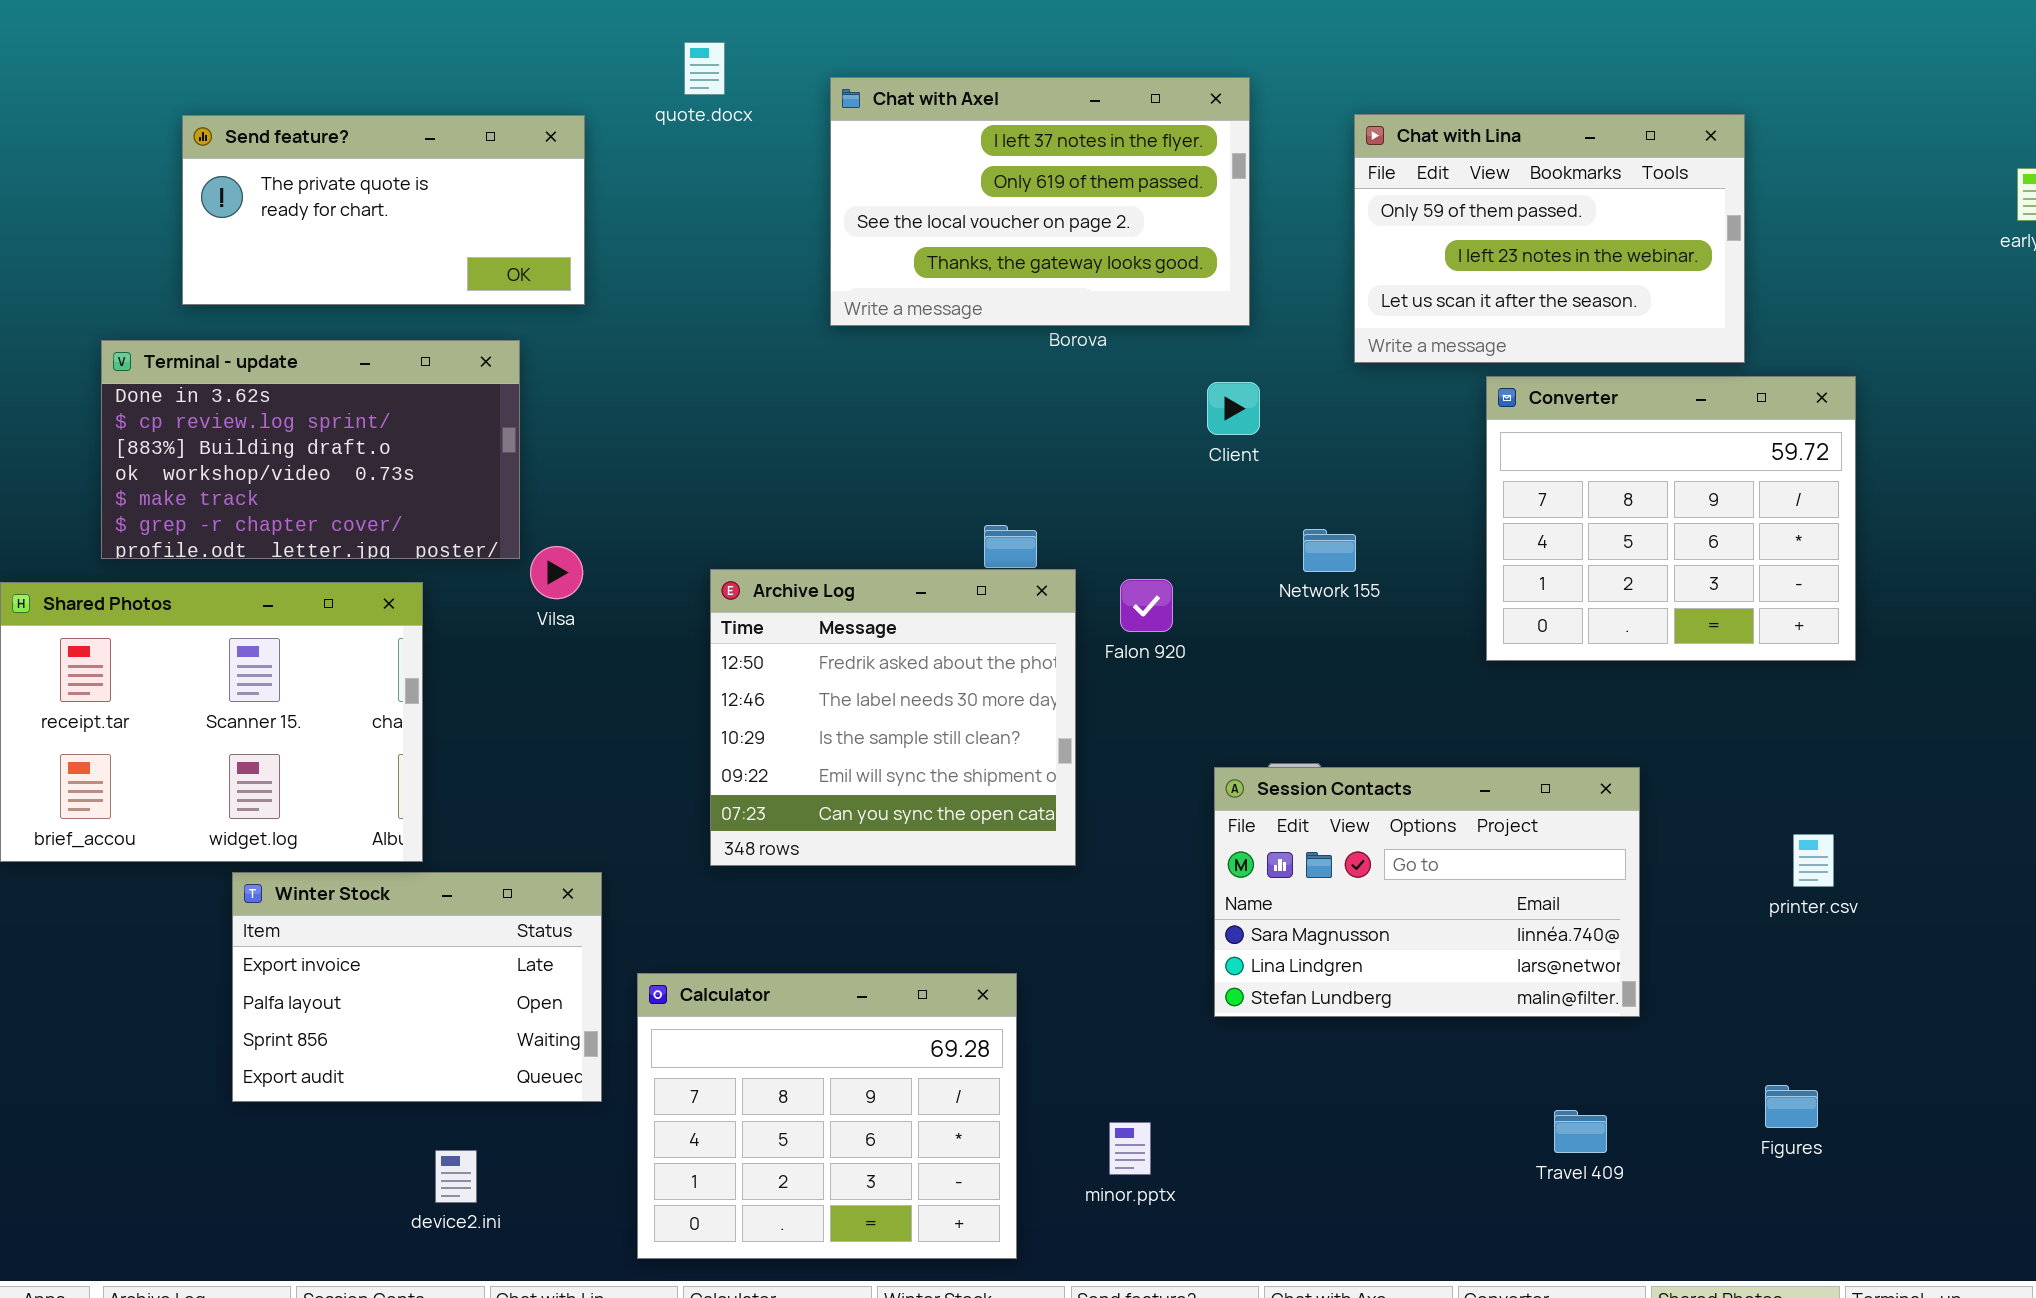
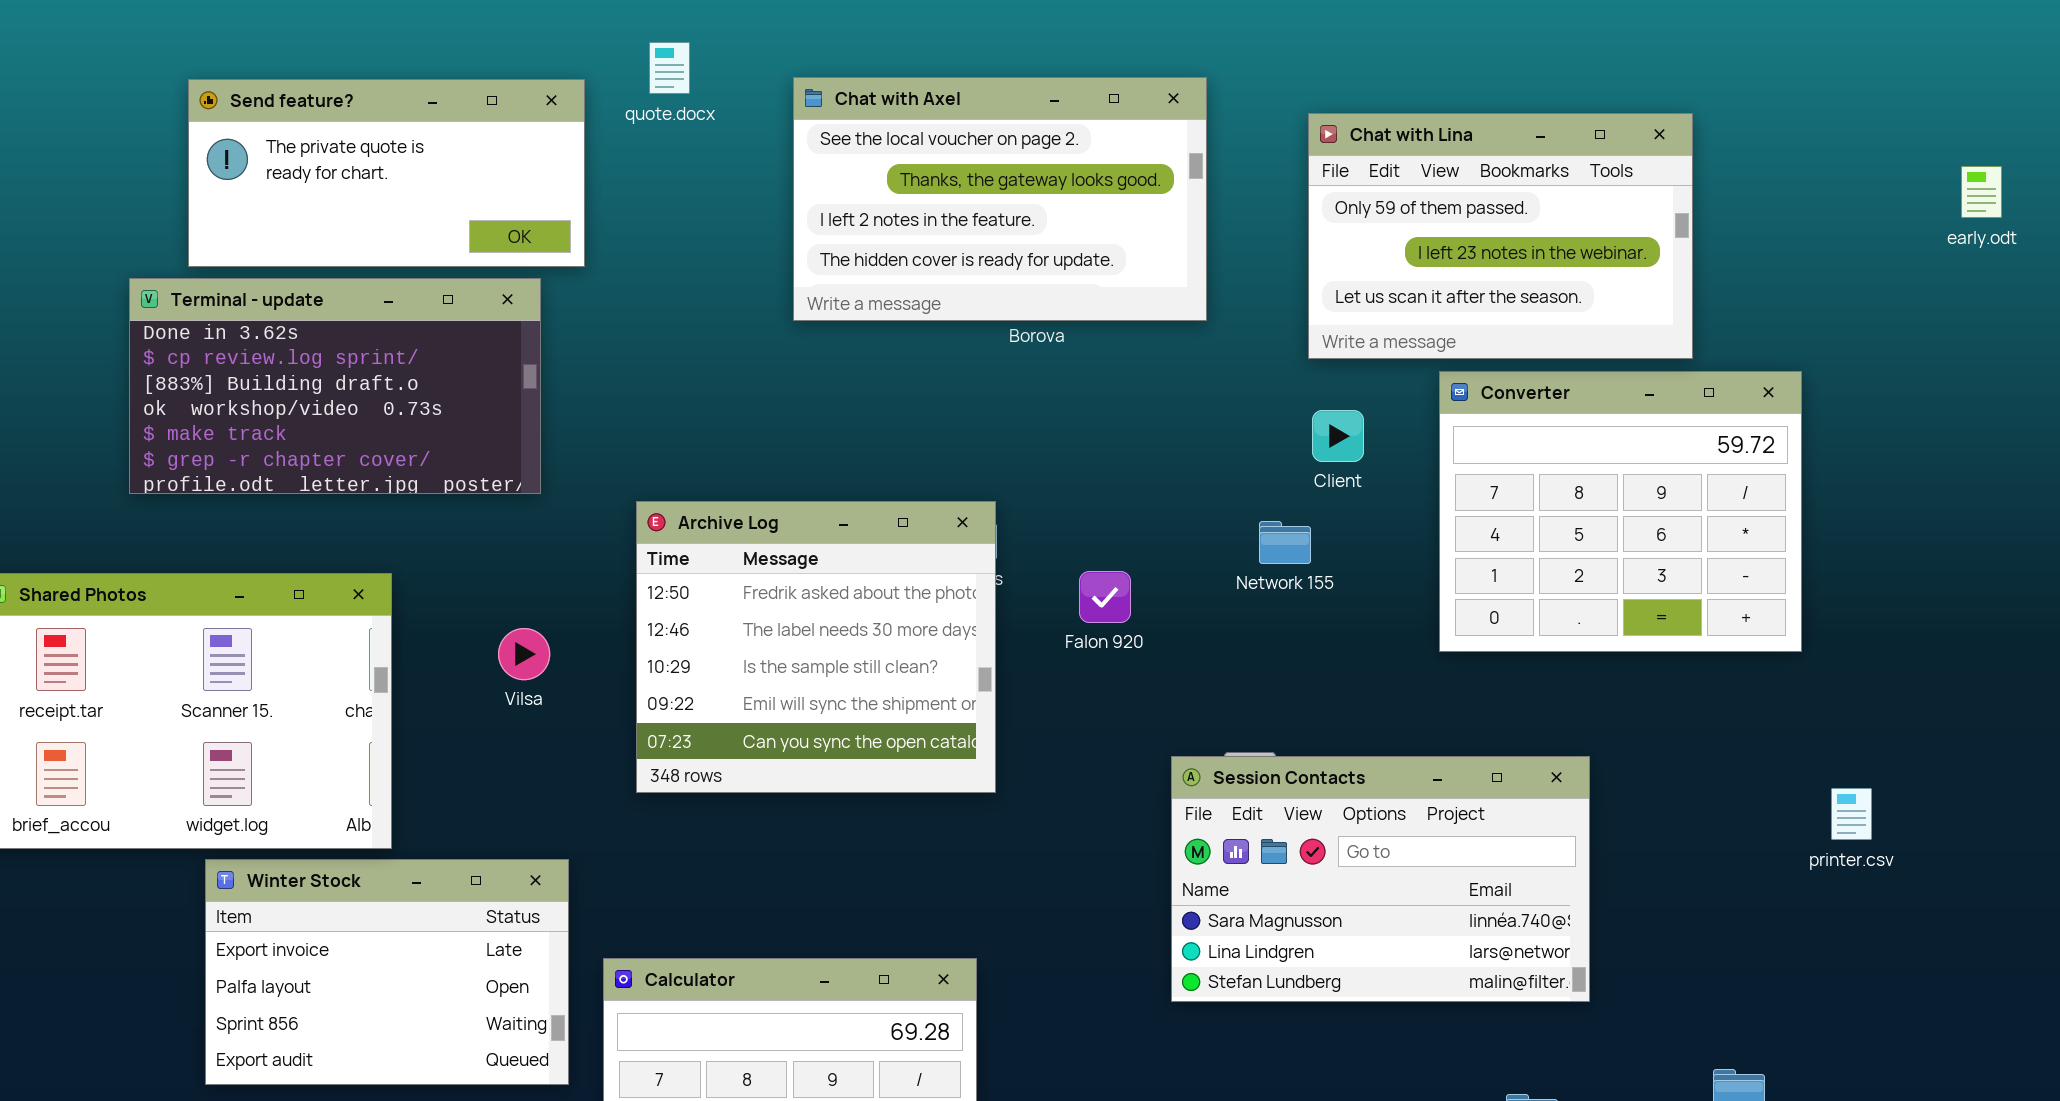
Chat with Axel: [830,77,1250,326] -> [793,77,1207,321], scrolled down 2 rows
Send feature?: [182,115,585,305] -> [188,79,585,267], moved
Terminal - update: [101,340,520,559] -> [129,278,541,494], moved
Client: [1207,382,1260,435] -> [1312,410,1364,462], moved
Vilsa: [530,546,583,599] -> [498,628,550,680], moved
Archive Log: [710,569,1076,866] -> [636,501,996,793], moved
printer.csv: [1793,834,1834,887] -> [1831,788,1872,840], moved

